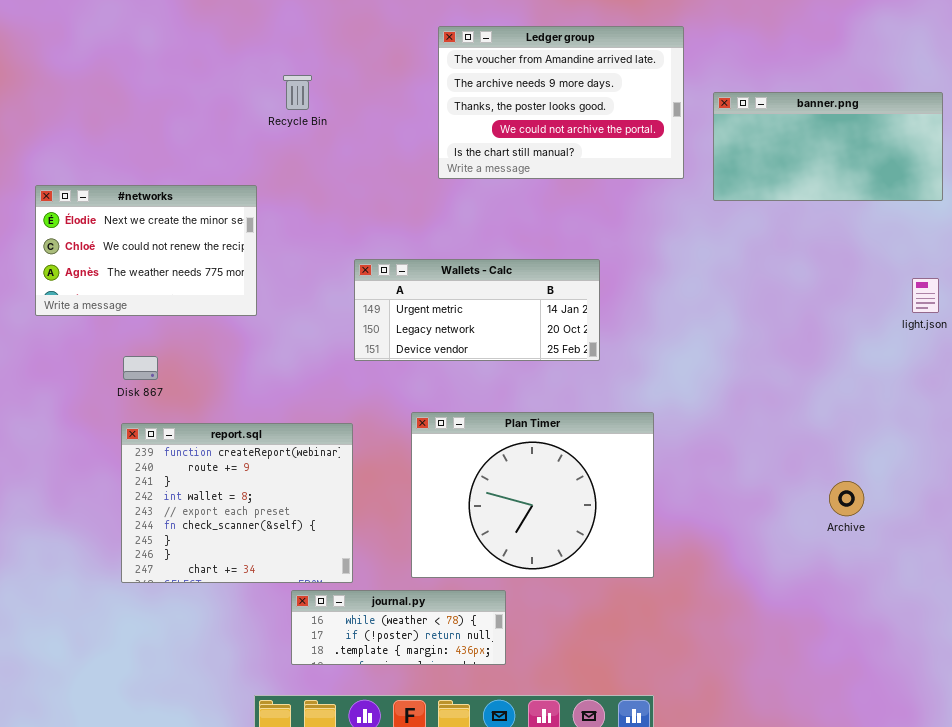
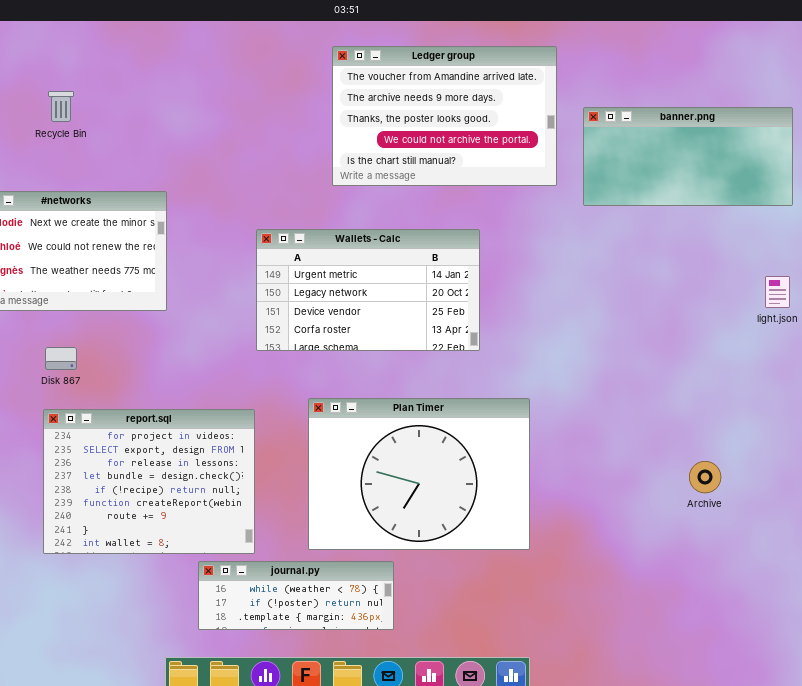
Recycle Bin: [283,75,312,110] -> [48,91,74,122], moved
Wallets - Calc: [354,259,600,361] -> [256,229,480,351], resized
report.sql: [121,423,353,583] -> [43,409,255,554], scrolled up 5 rows

